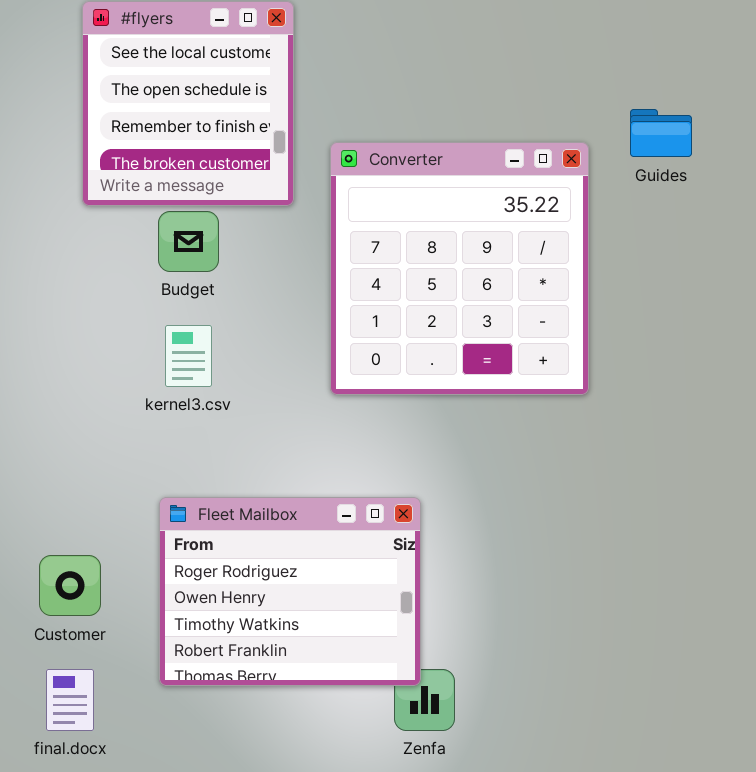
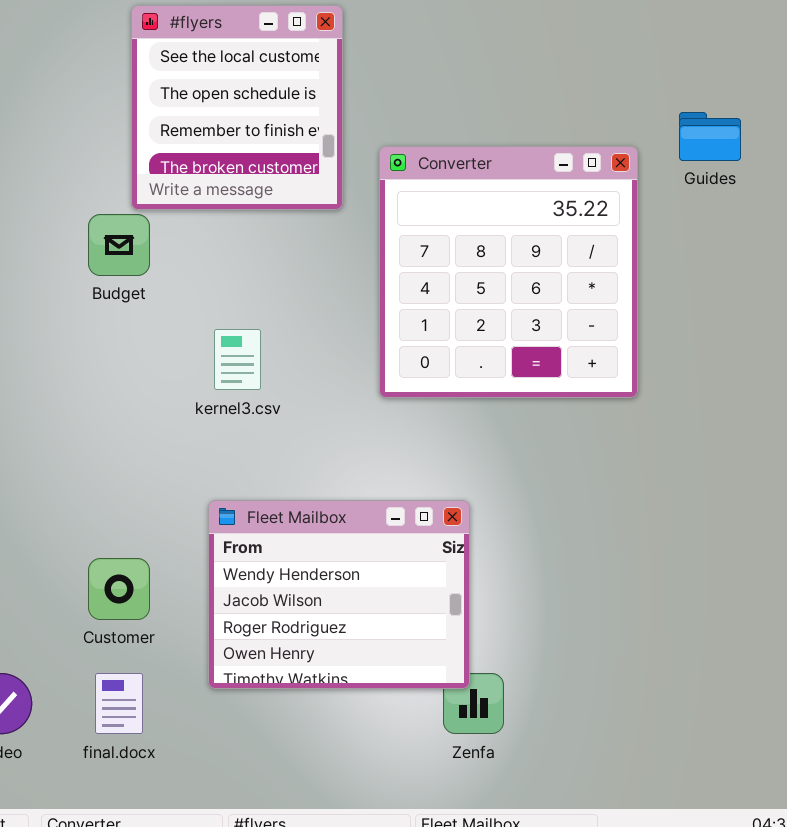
Budget: [158,211,219,272] -> [88,214,150,276], moved
Fleet Mailbox: [159,497,421,686] -> [208,500,470,689], scrolled up 2 rows

